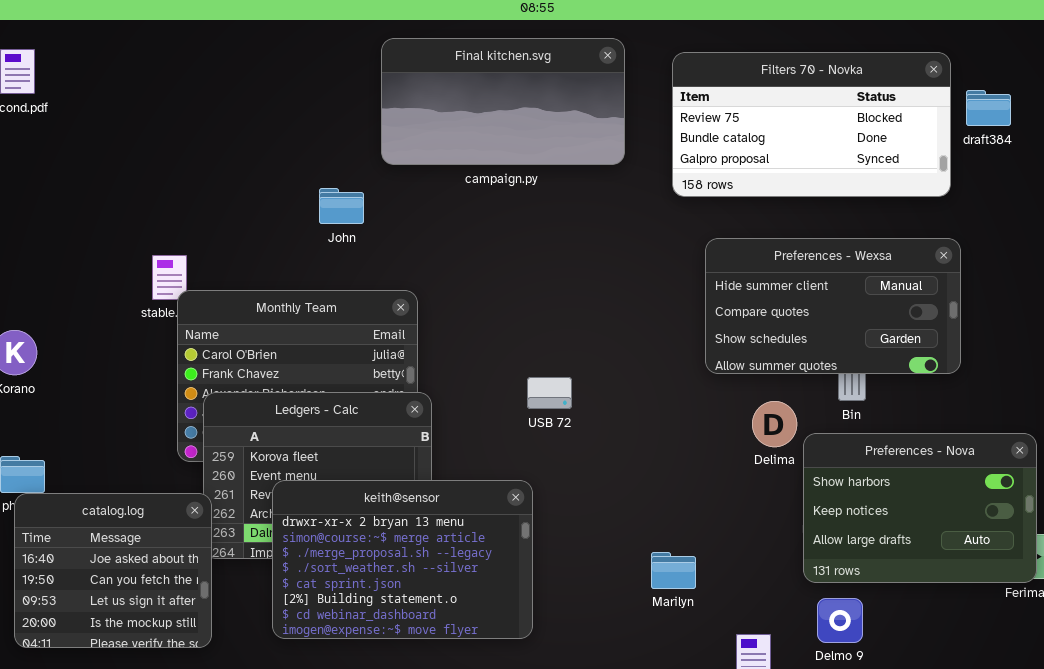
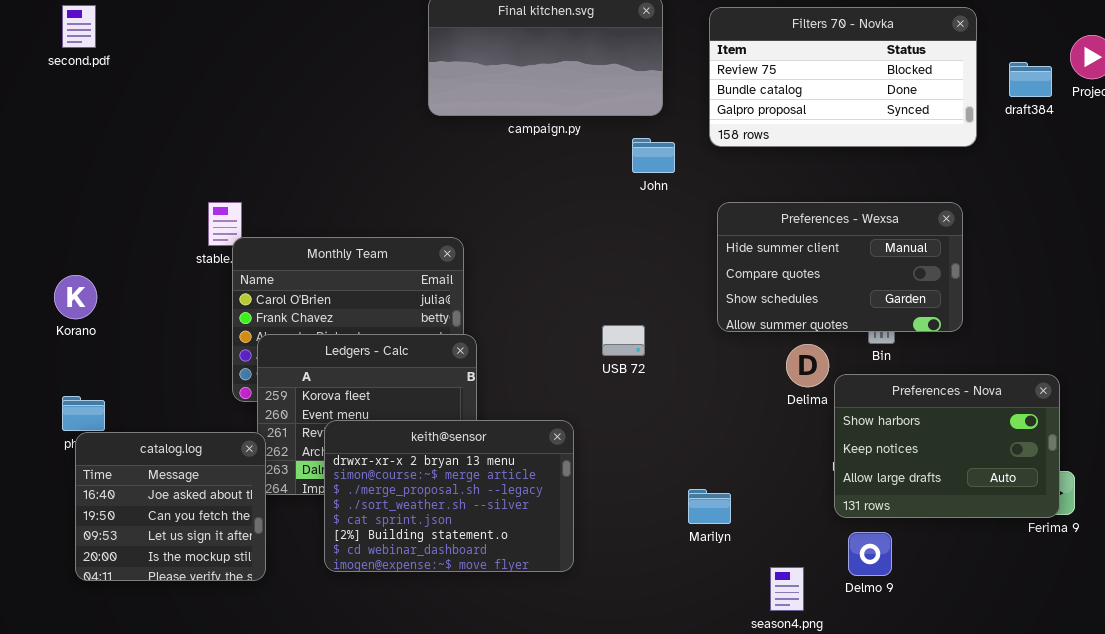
draft384: [966,90,1011,126] -> [1009,62,1052,97], moved
John: [319,188,364,224] -> [632,138,675,173], moved
Preferences - Wexsa: [705,238,961,374] -> [717,202,963,332], moved
USB 72: [527,377,572,409] -> [602,325,645,356], moved

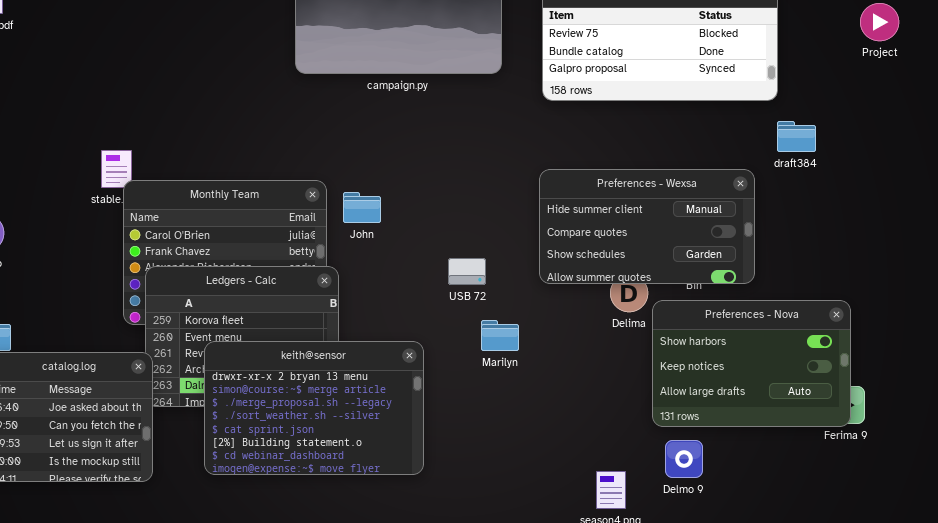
draft384: [1009,62,1052,97] -> [777,121,816,152], moved
John: [632,138,675,173] -> [343,192,381,223], moved
Preferences - Wexsa: [717,202,963,332] -> [539,169,755,284], moved
Marilyn: [688,489,731,524] -> [481,320,519,351], moved

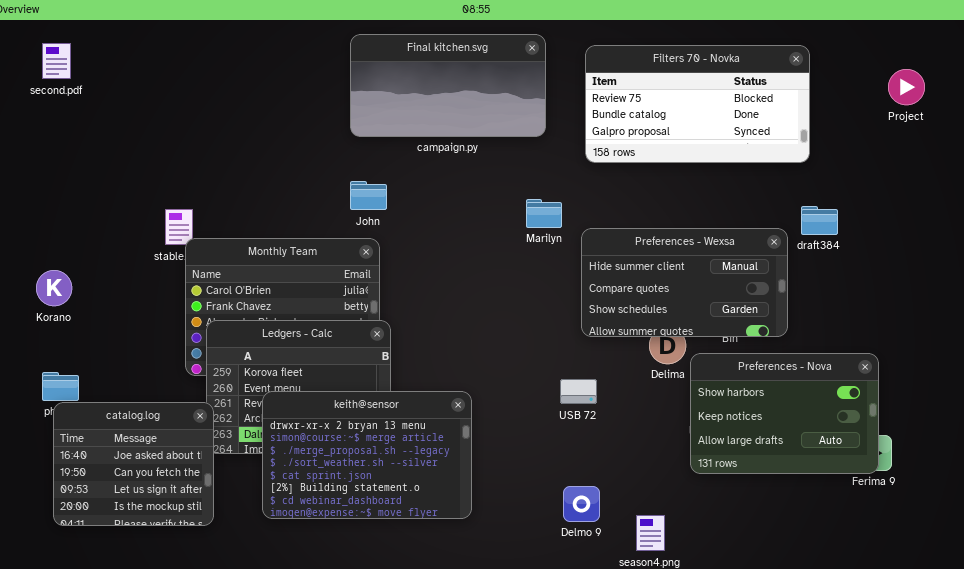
draft384: [777,121,816,152] -> [801,206,838,235], moved
John: [343,192,381,223] -> [350,181,387,210], moved
USB 72: [448,258,486,285] -> [560,379,597,404], moved
Marilyn: [481,320,519,351] -> [526,199,562,228], moved
Delmo 9: [665,440,703,478] -> [563,486,600,522], moved

